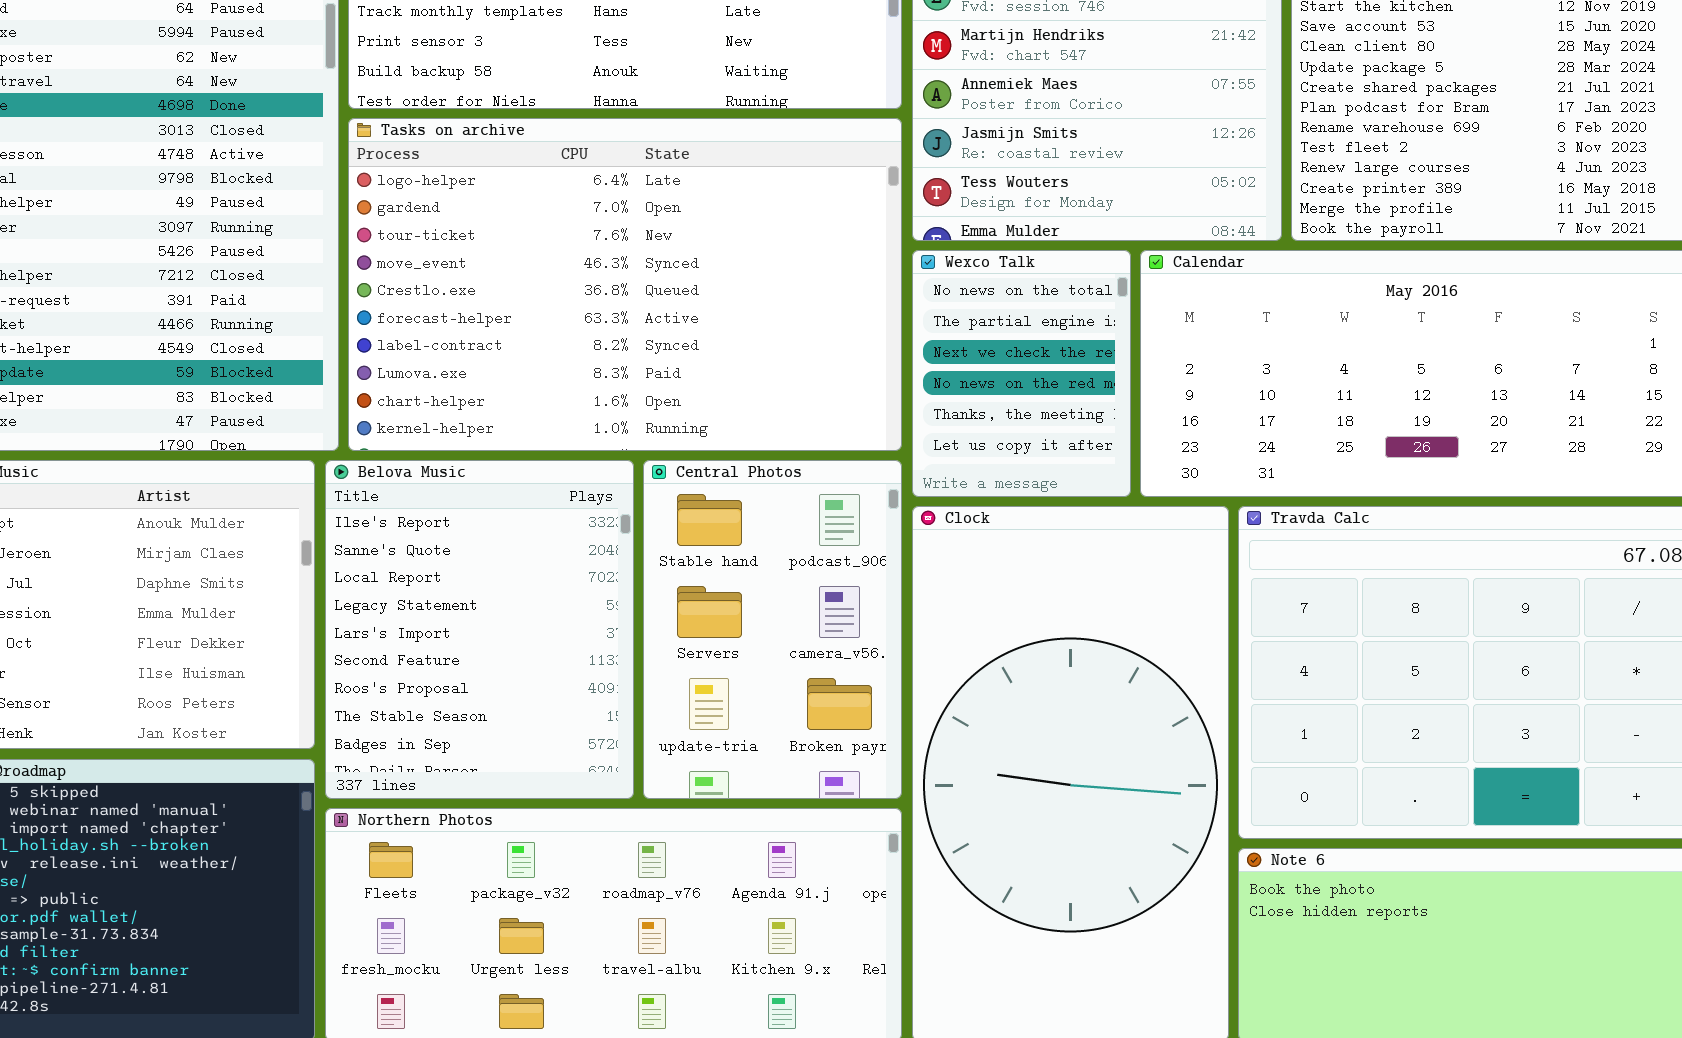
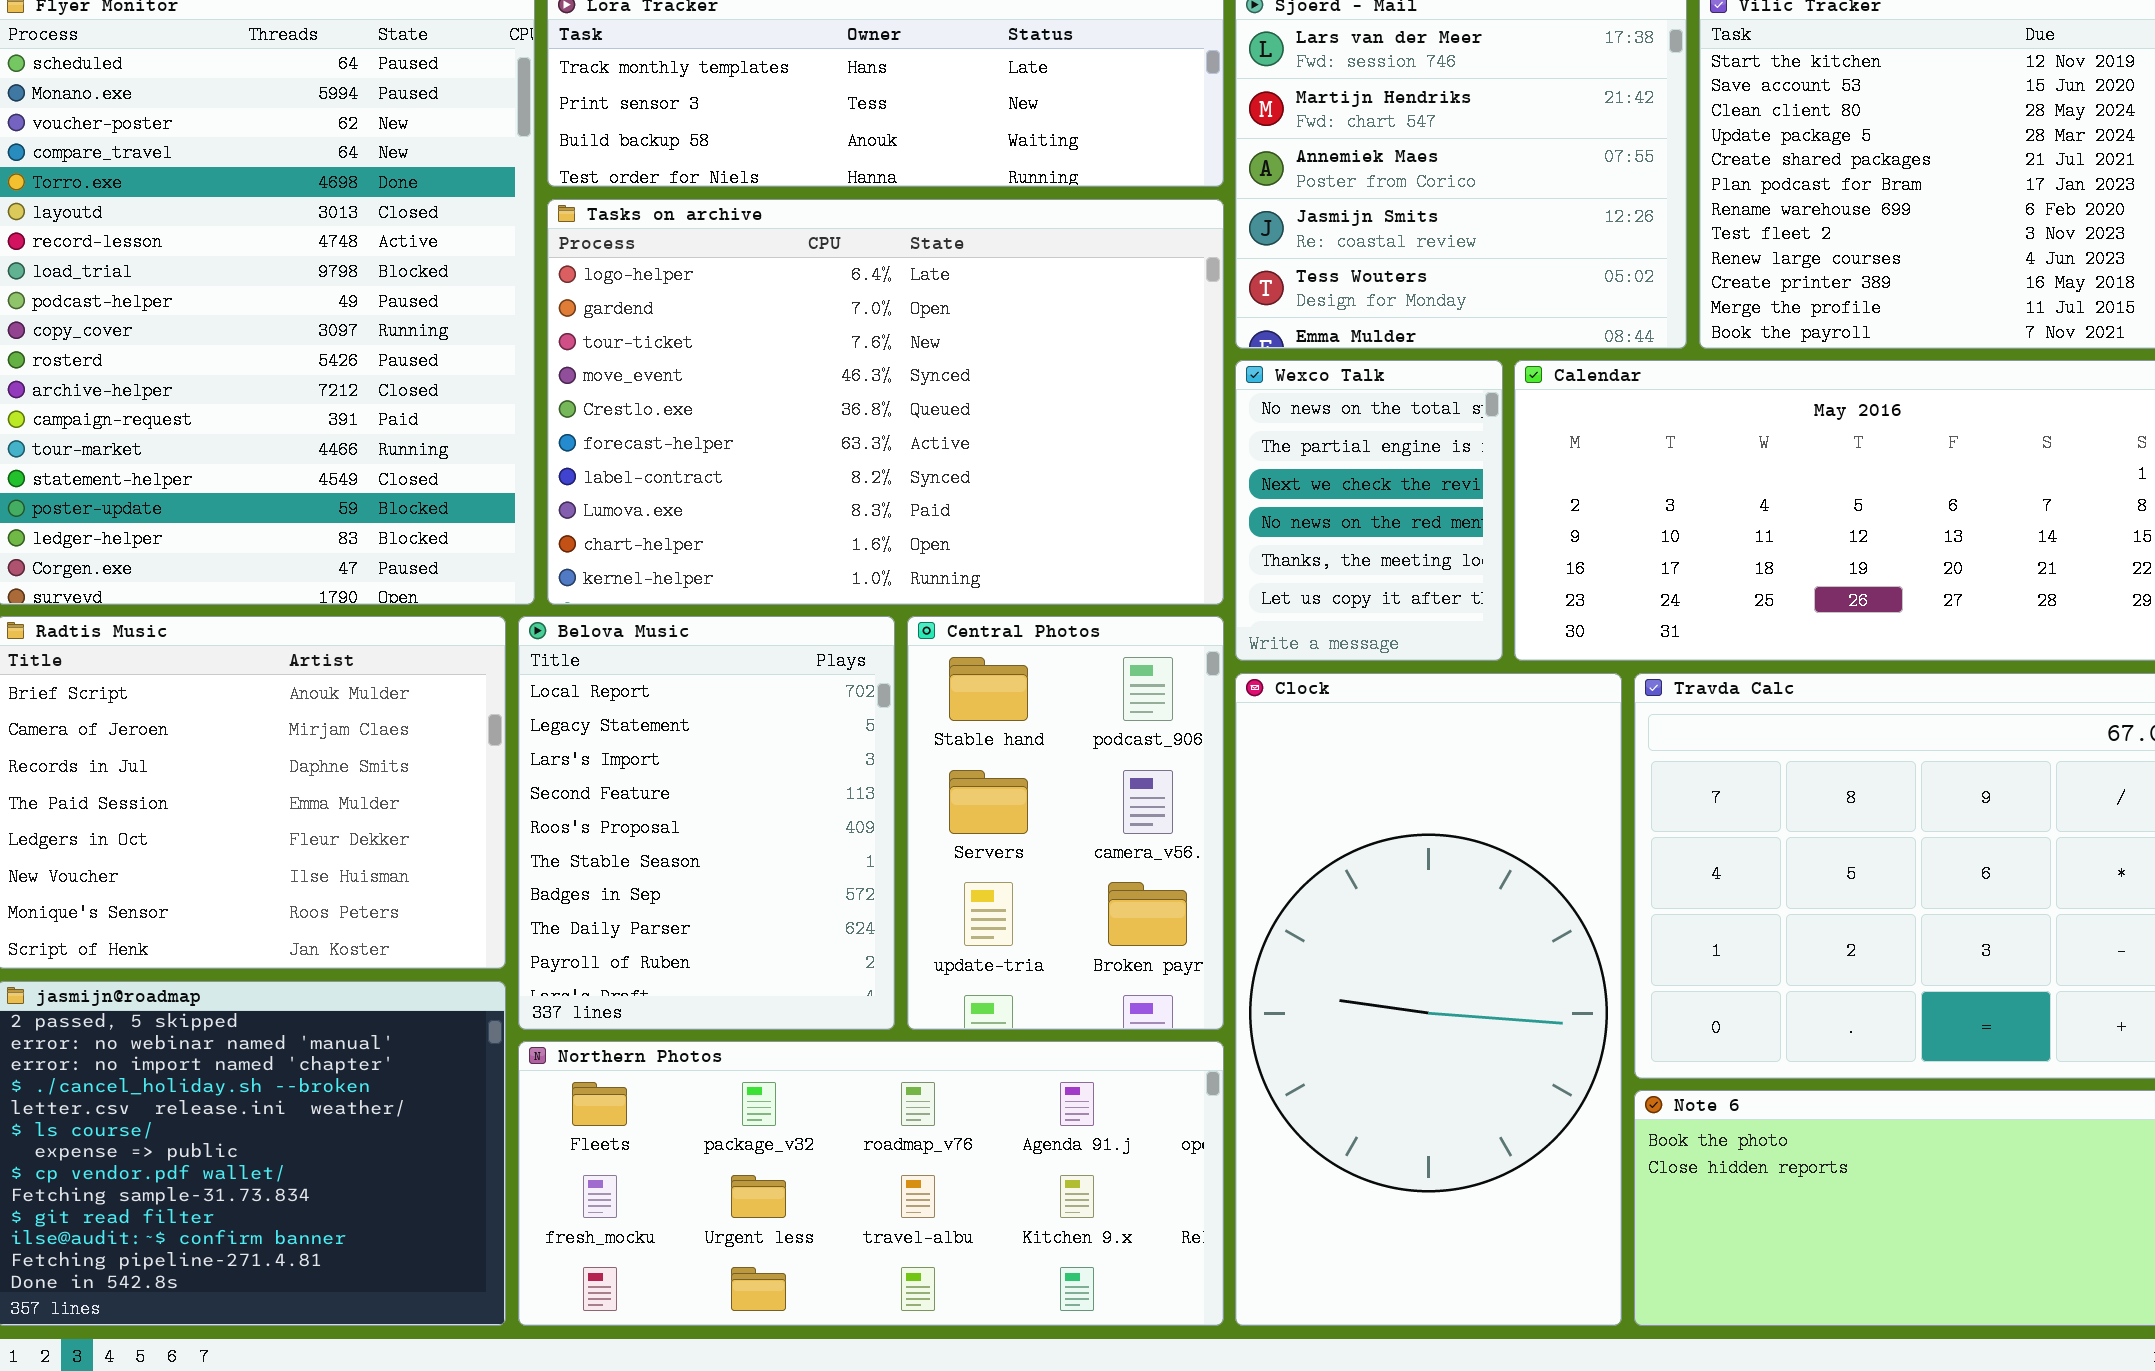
Belova Music: [325,460,634,799] -> [518,616,895,1030], scrolled down 2 rows

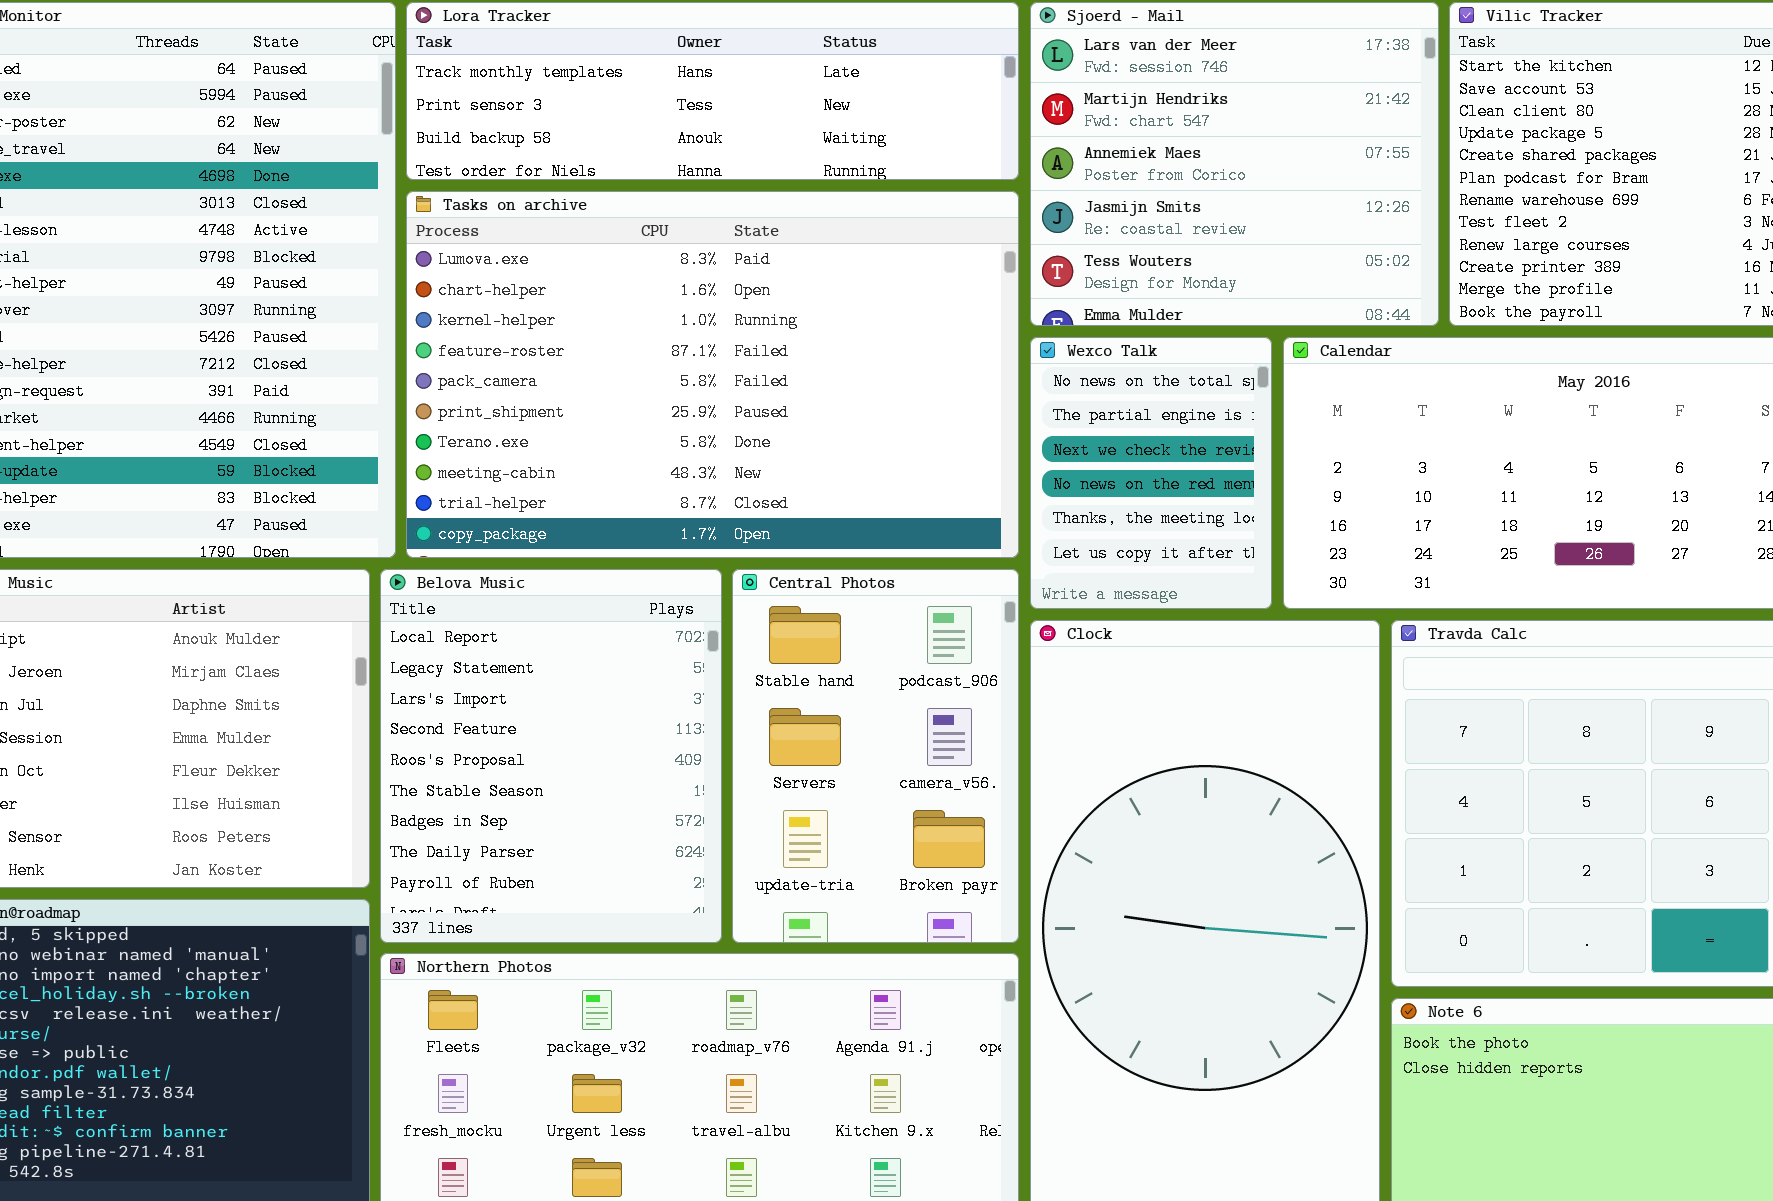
Tasks on archive: [547,199,1224,605] -> [406,191,1019,558], scrolled down 7 rows

